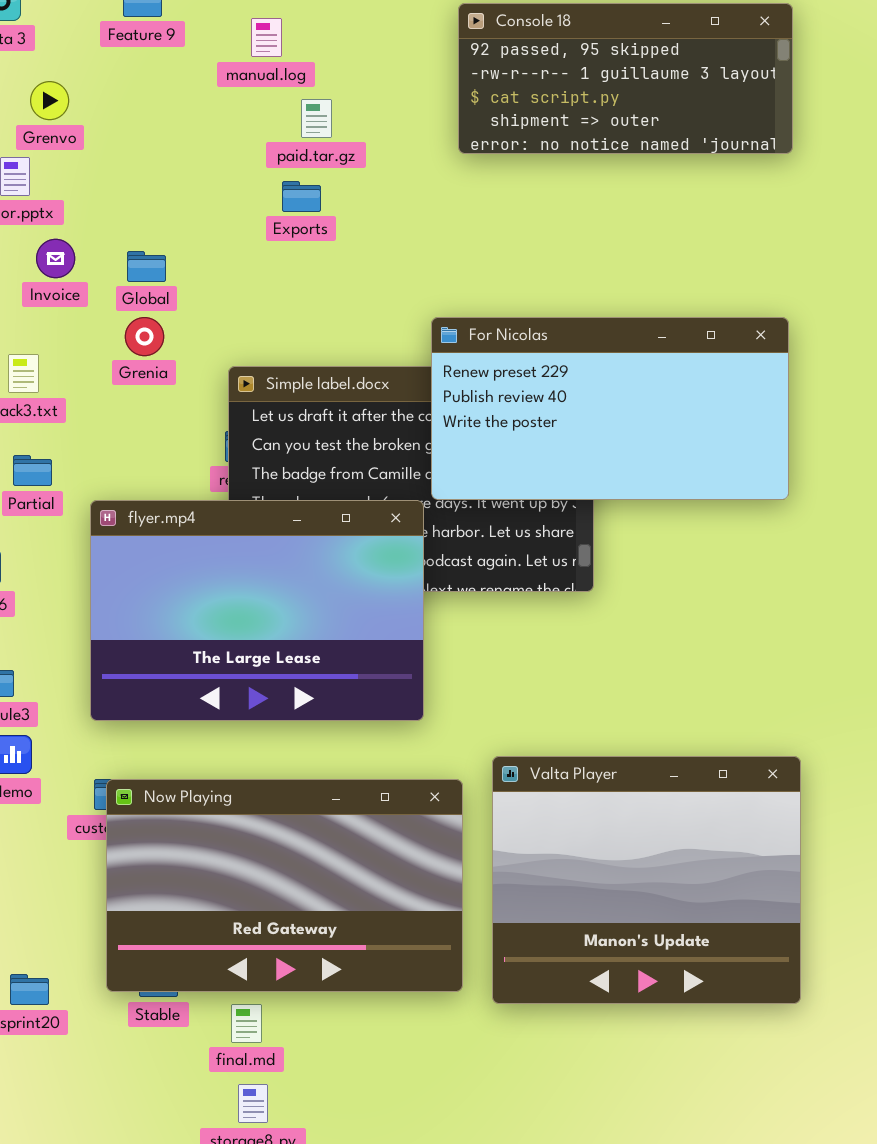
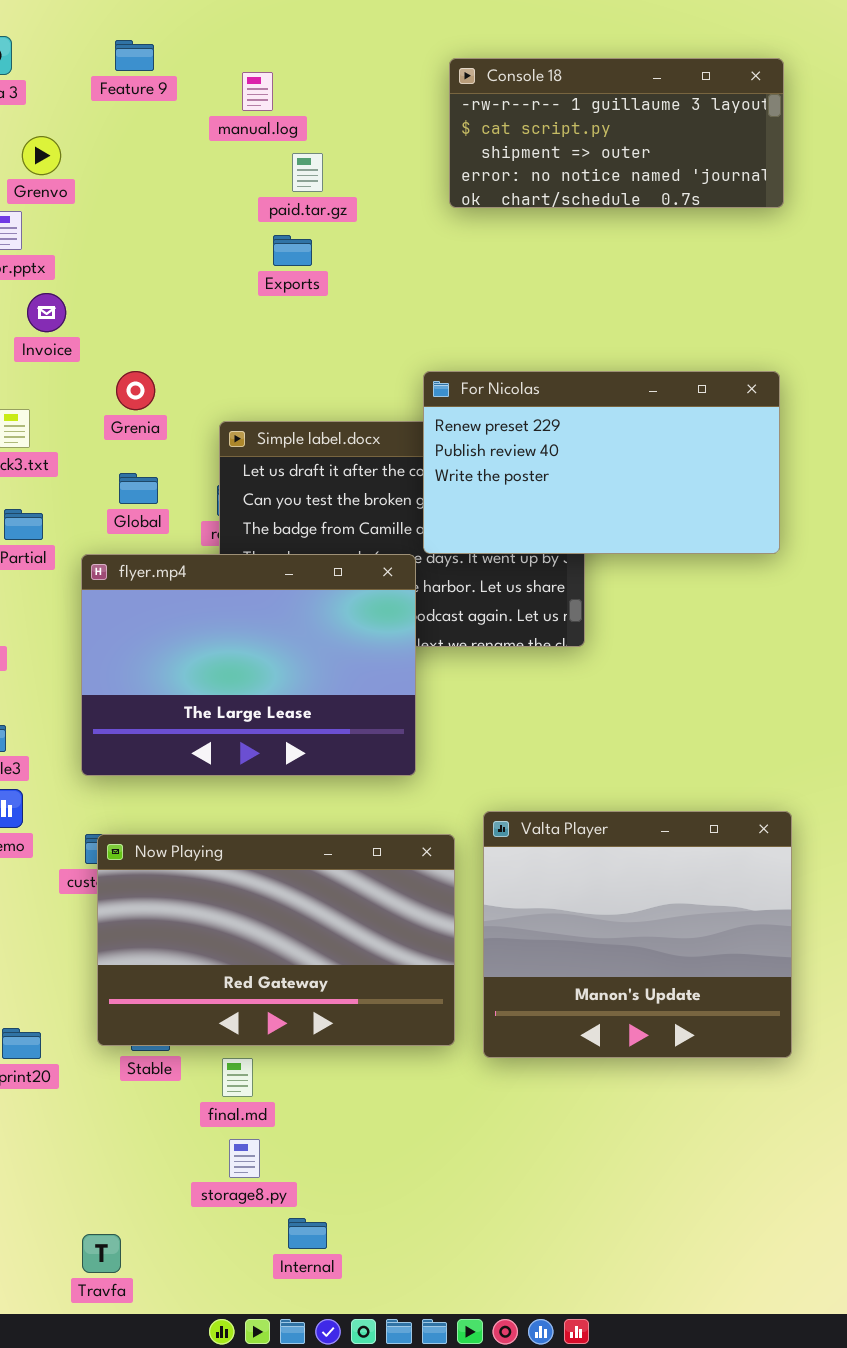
Console 18: [458,3,793,154] -> [449,58,784,208], scrolled down 1 row
Global: [127,251,166,282] -> [119,473,158,504], moved

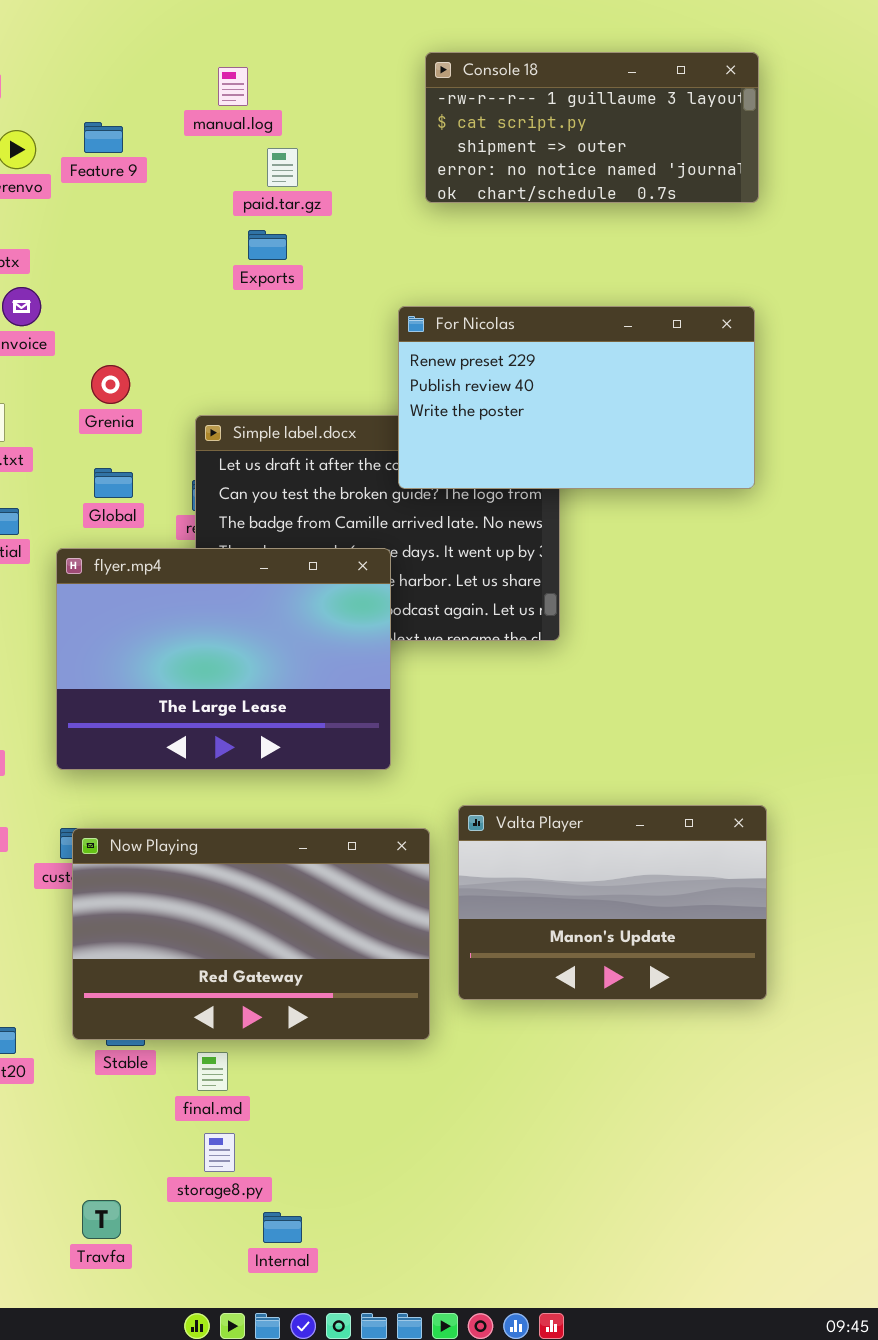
Feature 9: [115,40,154,71] -> [84,122,123,153], moved
For Nicolas: [423,371,780,554] -> [398,306,755,489], moved
Valta Player: [483,811,792,1058] -> [458,805,767,1000], resized
Travfa: [82,1234,121,1273] -> [82,1200,121,1239], moved

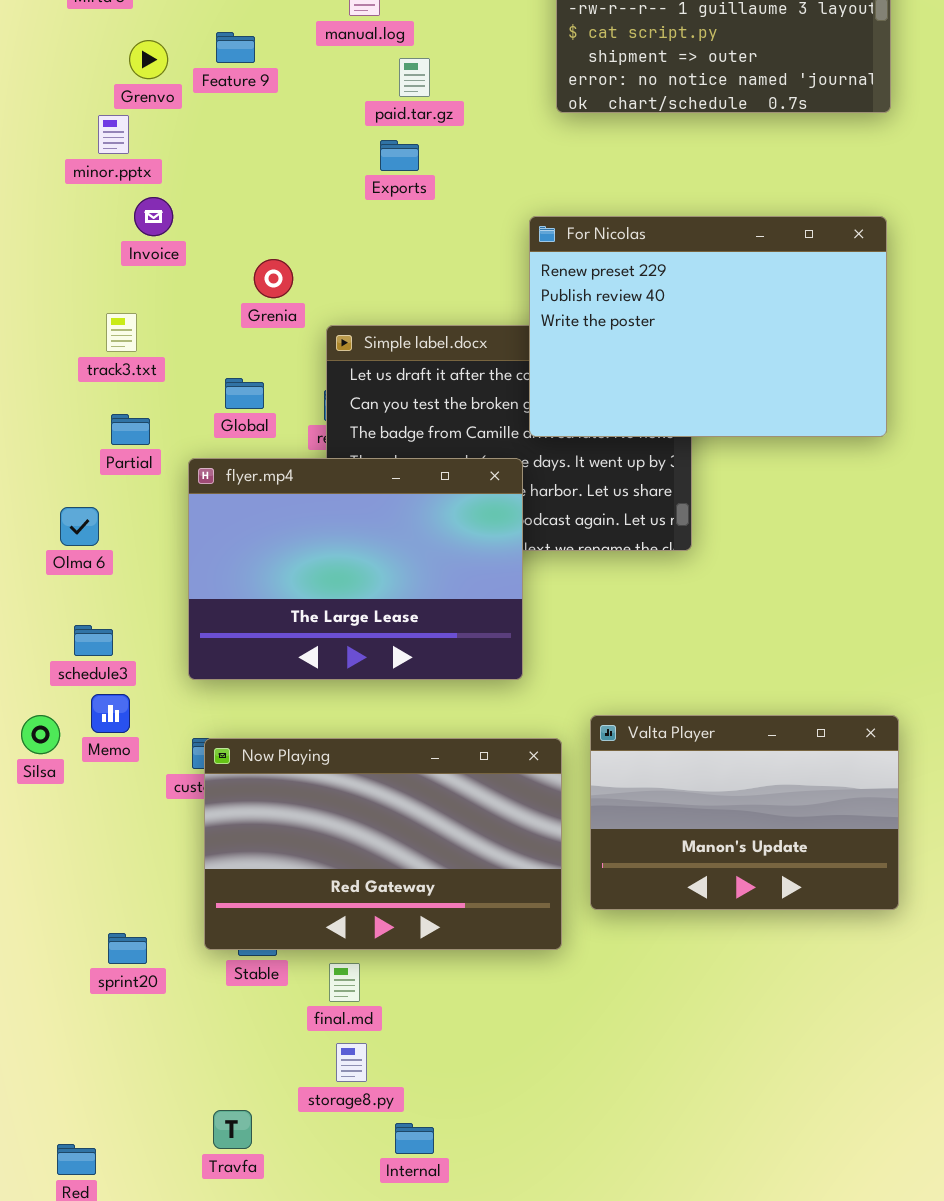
For Nicolas: [398,306,755,489] -> [529,216,887,437], resized
Grenia: [91,365,130,404] -> [254,259,293,298], moved

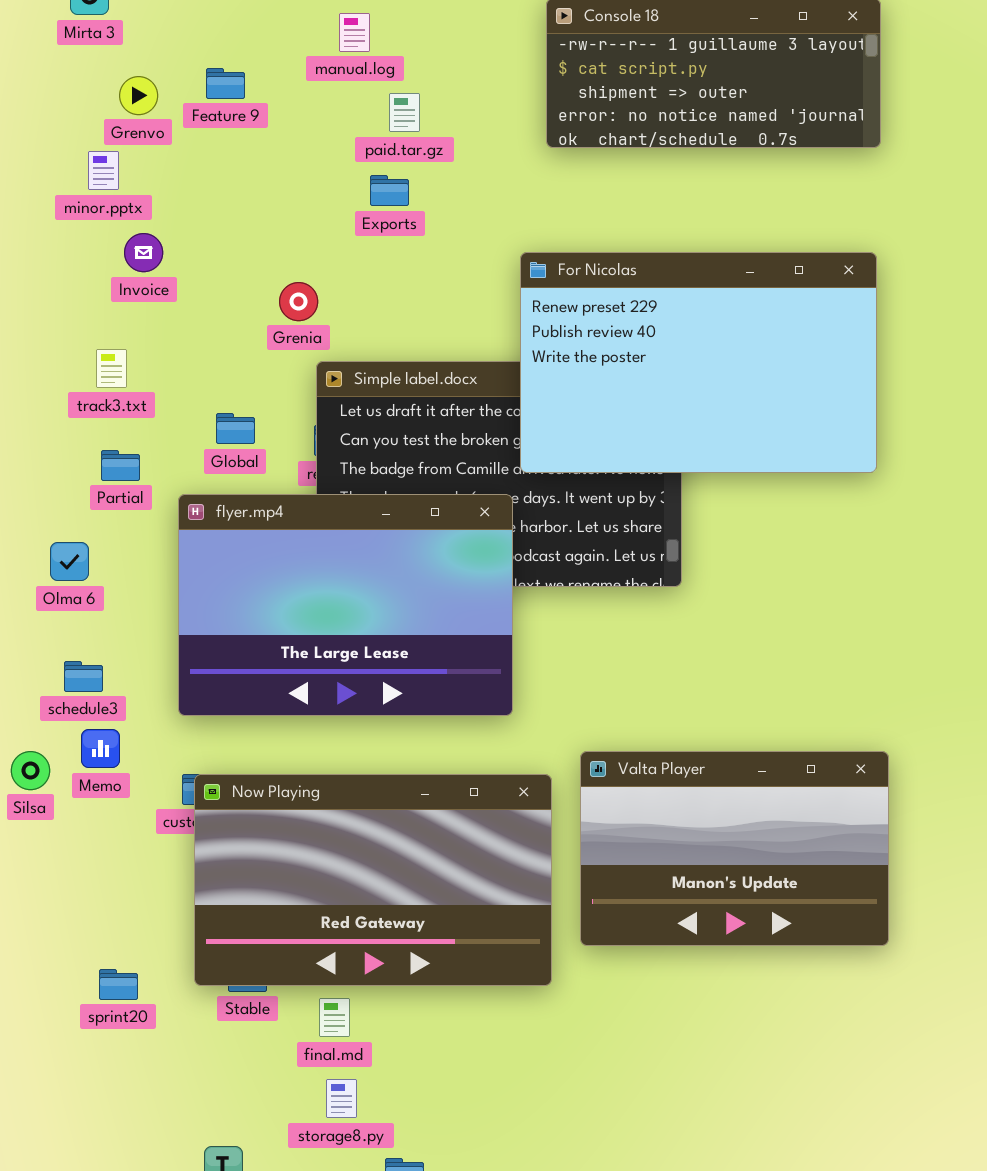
Grenia: [254,259,293,298] -> [279,282,318,321], moved

